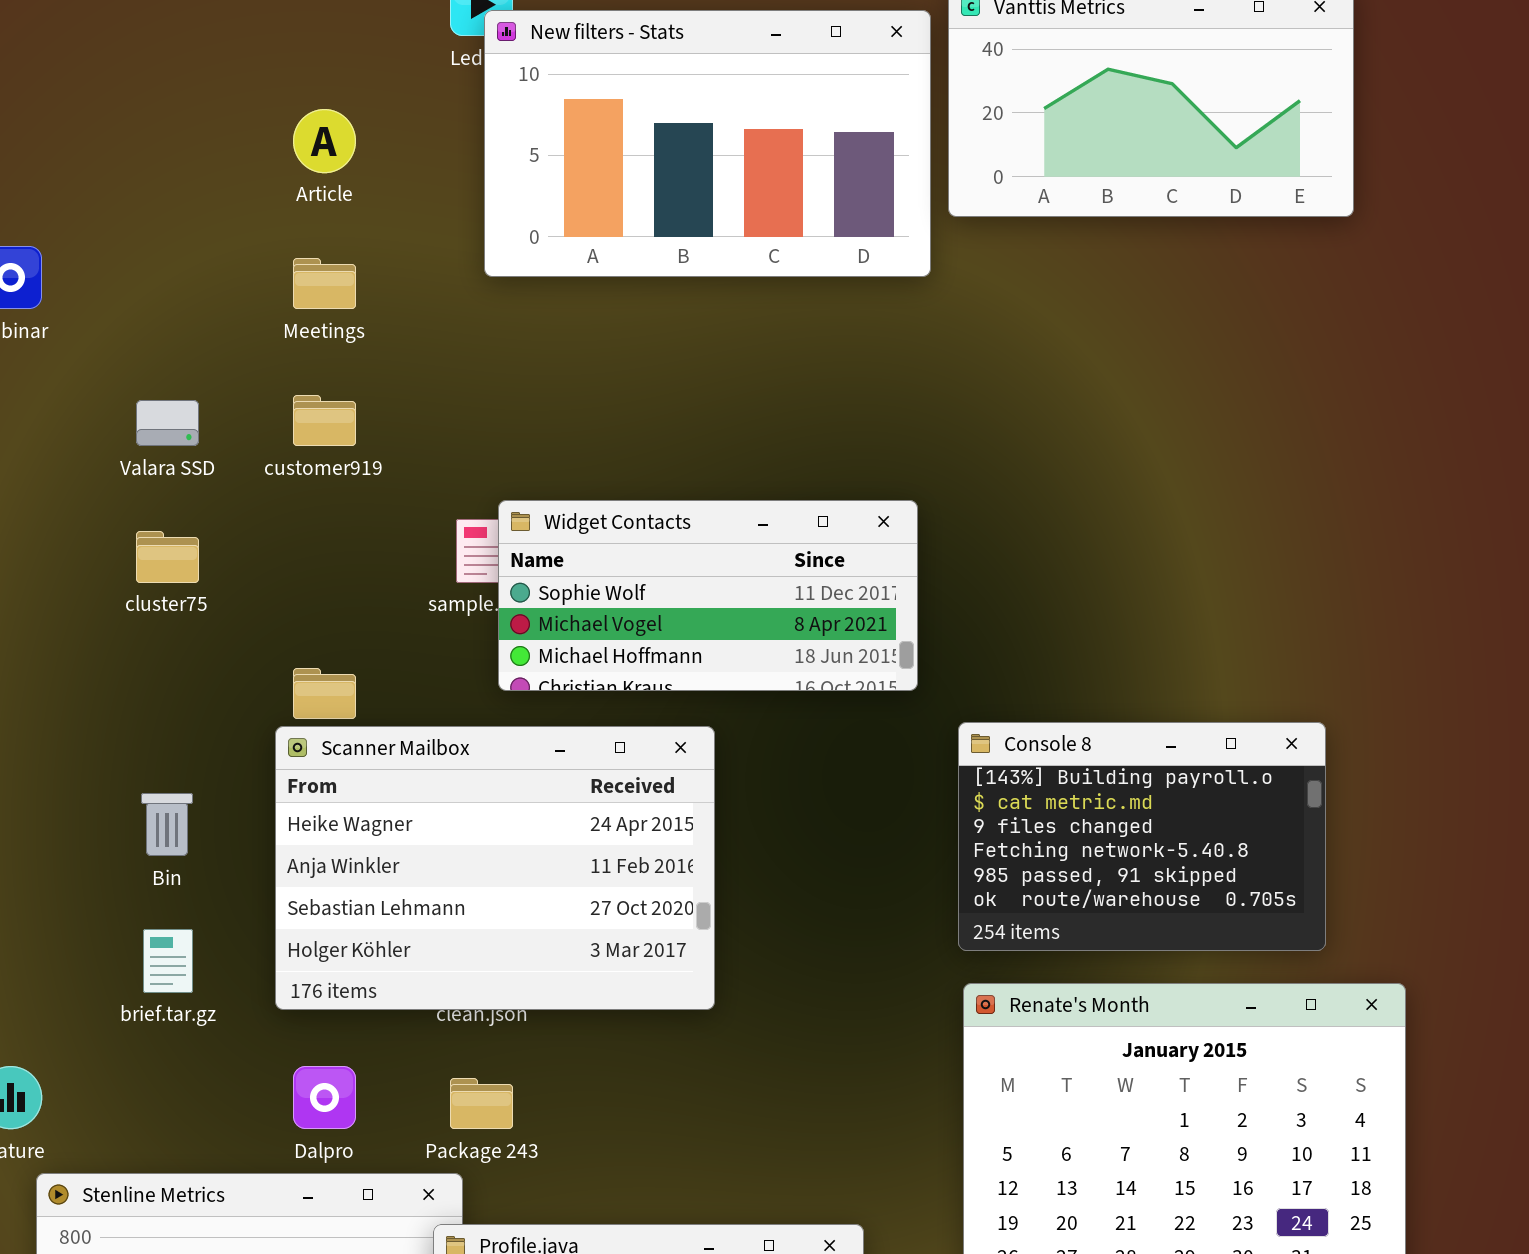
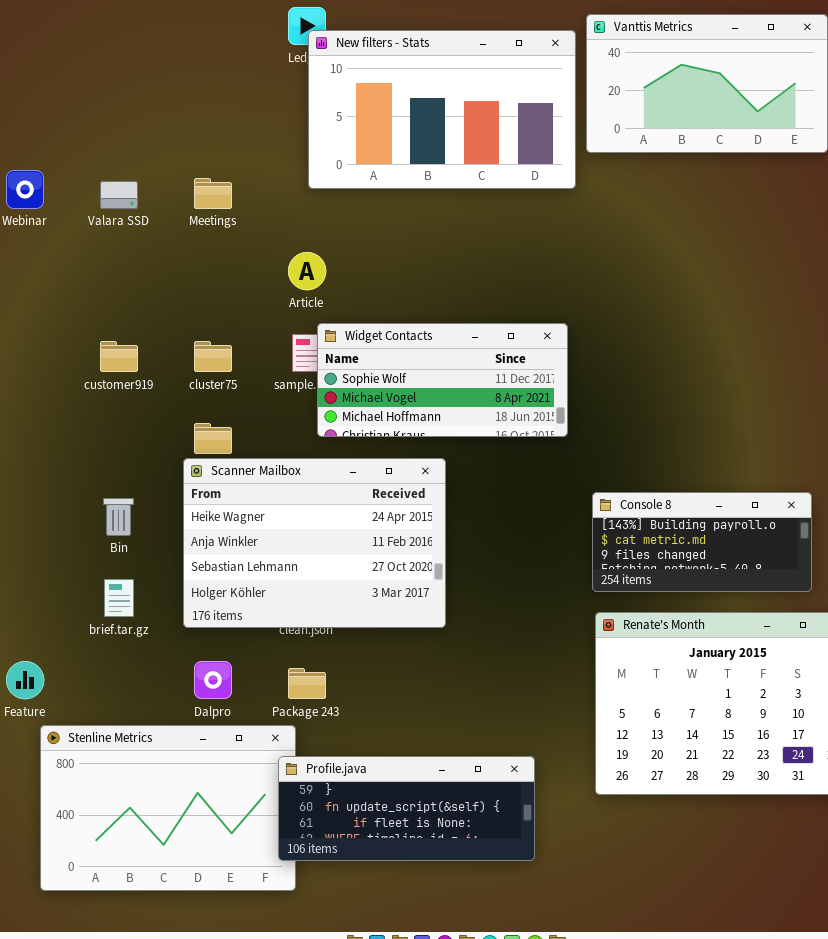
Article: [293,109,356,173] -> [288,252,326,290], moved
customer919: [293,395,356,446] -> [100,341,138,372], moved
Valara SSD: [136,400,199,446] -> [100,181,138,209], moved
cluster75: [136,531,199,583] -> [194,341,232,372], moved
Console 8: [958,722,1326,951] -> [592,492,812,592], resized

